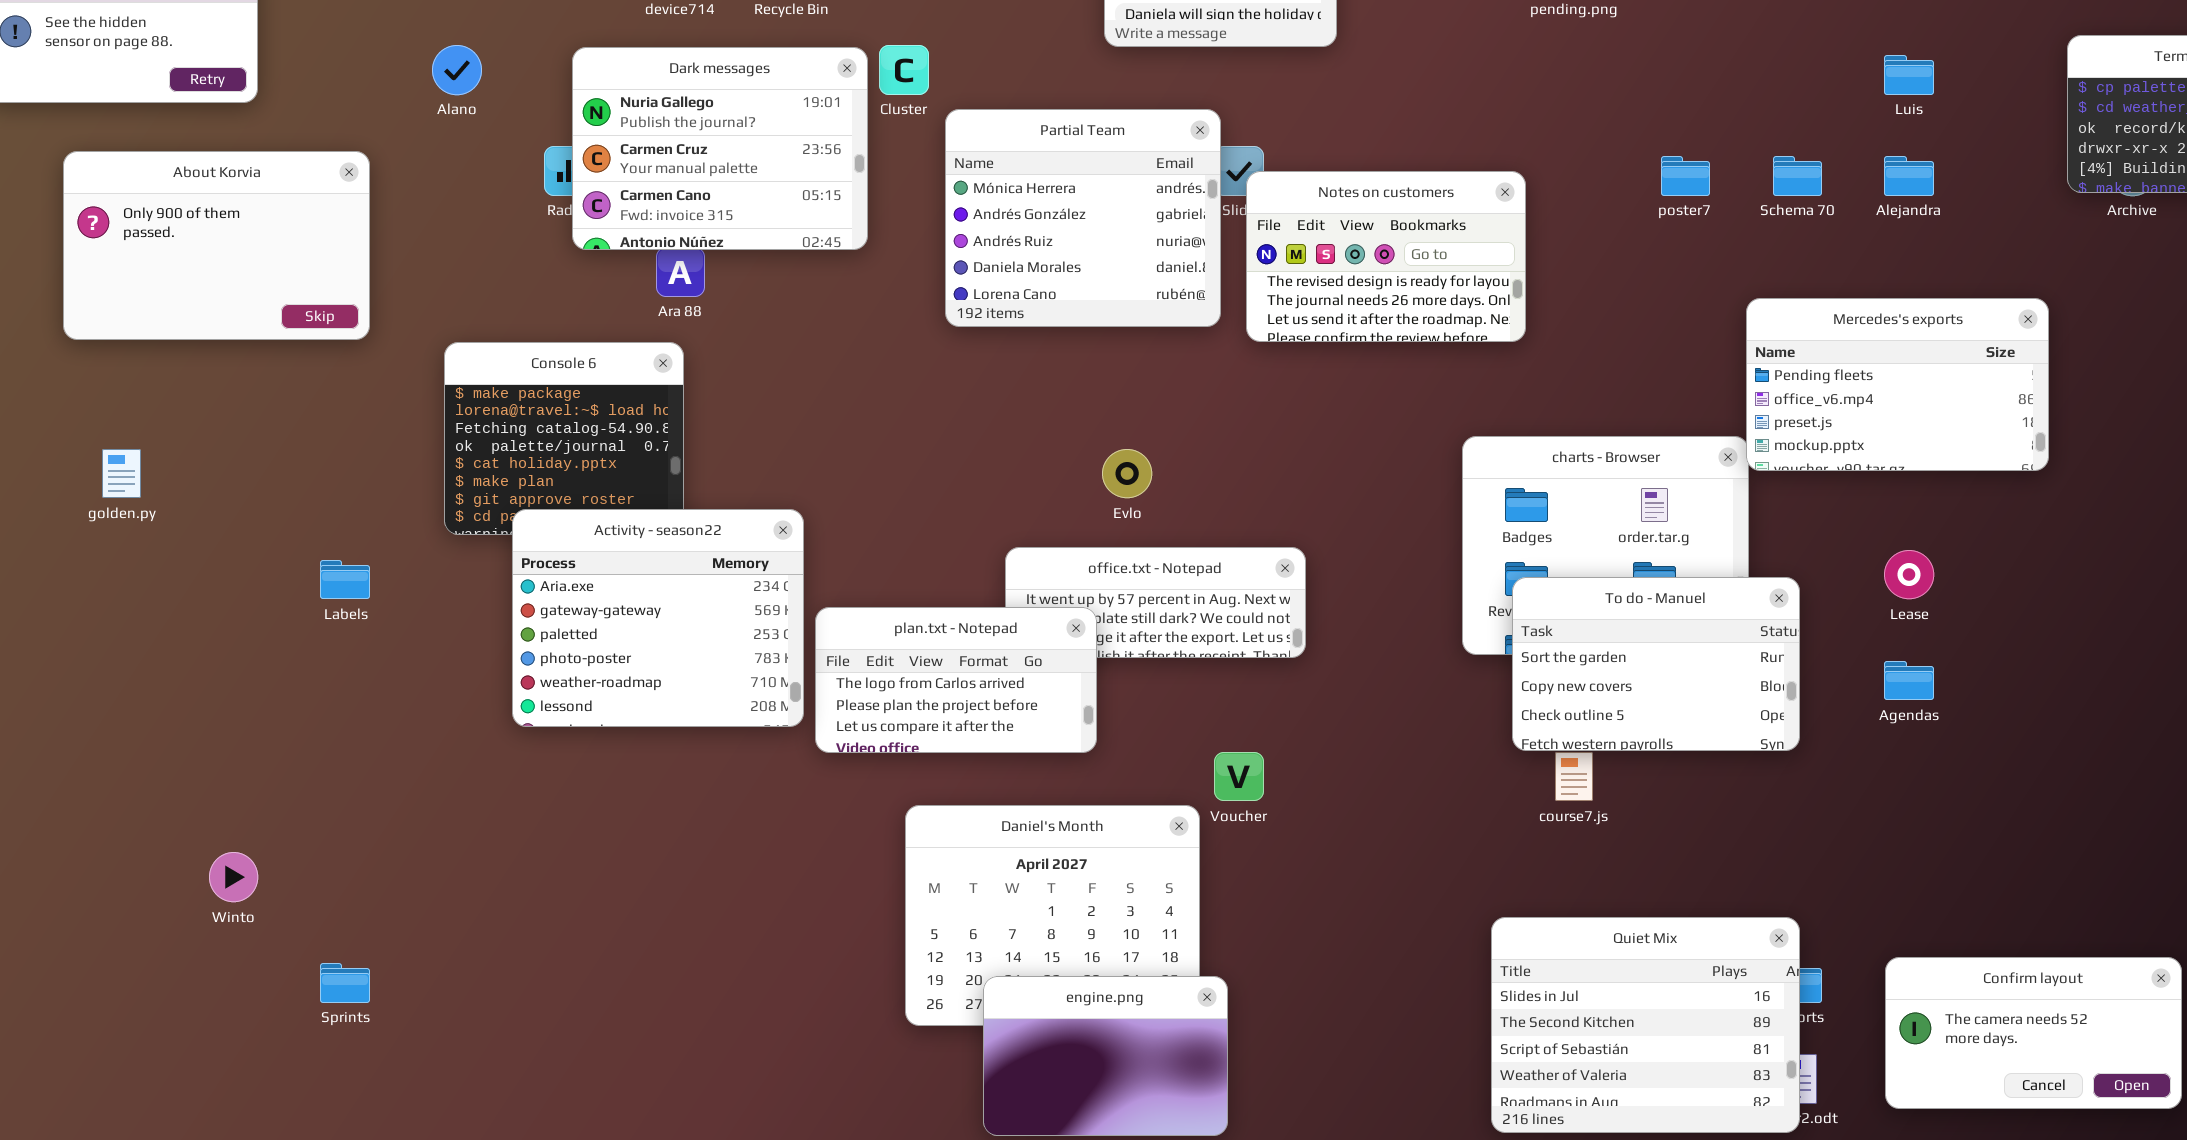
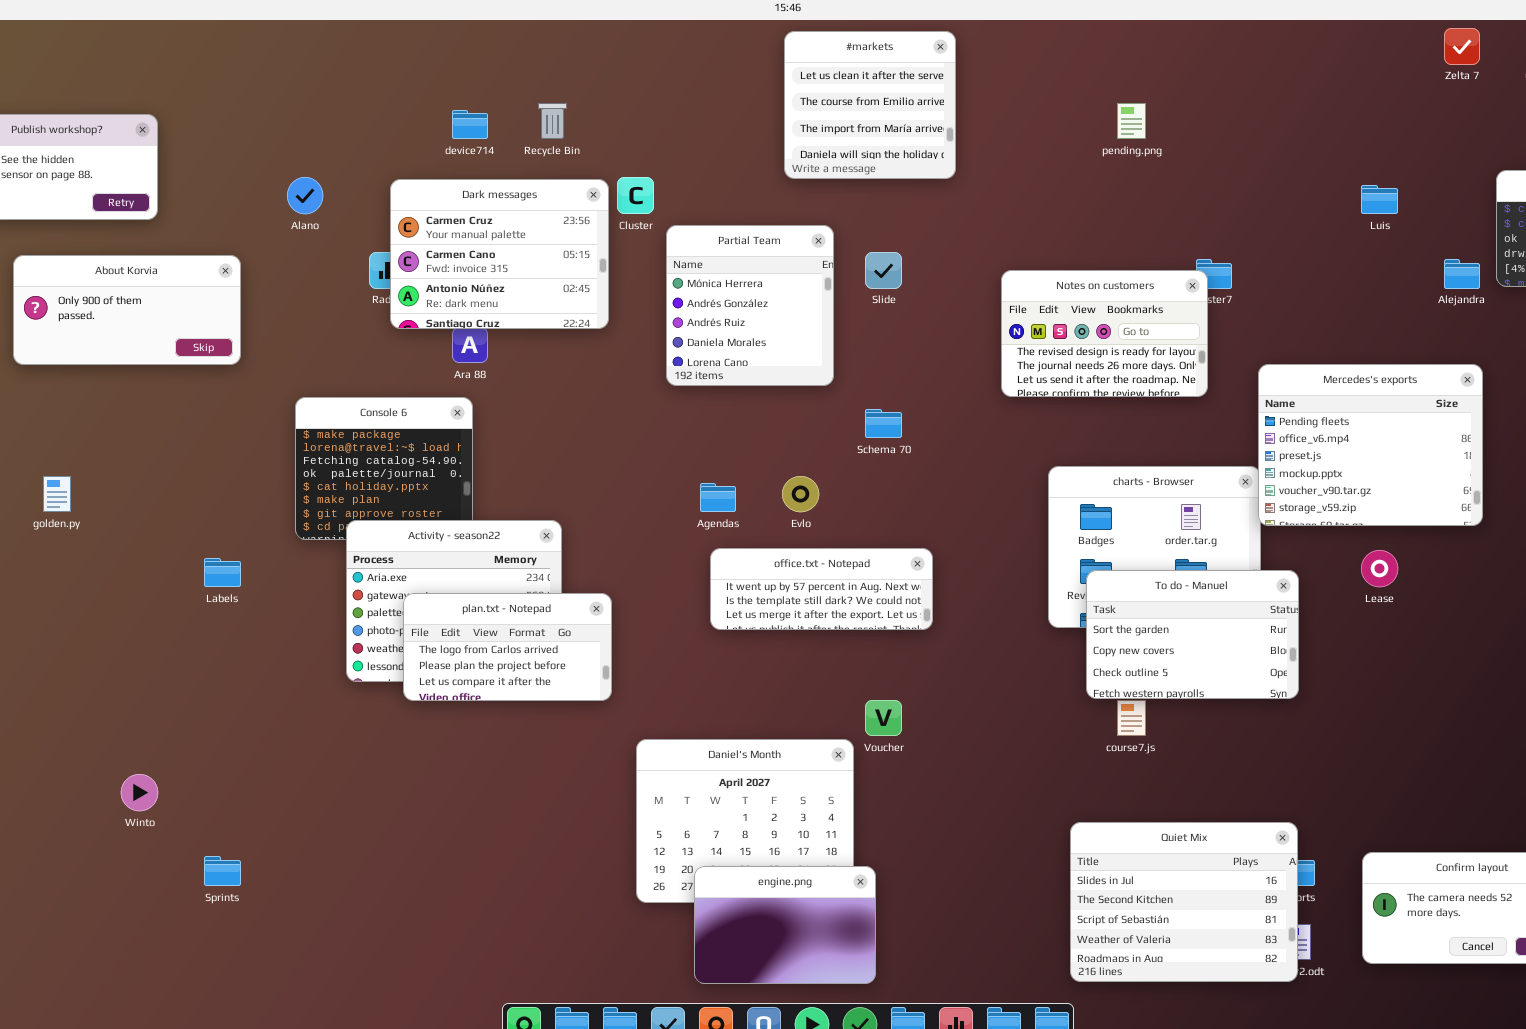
Dark messages: [572,47,868,250] -> [390,179,609,329], scrolled down 1 row
Partial Team: [945,109,1221,327] -> [666,225,834,386], resized
About Korvia: [63,151,370,340] -> [13,255,241,365], resized
Schema 70: [1773,156,1822,196] -> [865,409,902,438], moved
Alejandra: [1884,156,1934,196] -> [1444,259,1480,289], moved
Notes on customers: [1246,171,1526,342] -> [1001,270,1208,397], moved
Mercedes's exports: [1746,298,2049,471] -> [1258,364,1483,526], resized
plan.txt - Notepad: [815,607,1097,753] -> [403,593,612,701], moved
Agendas: [1884,661,1934,700] -> [700,483,736,512], moved

